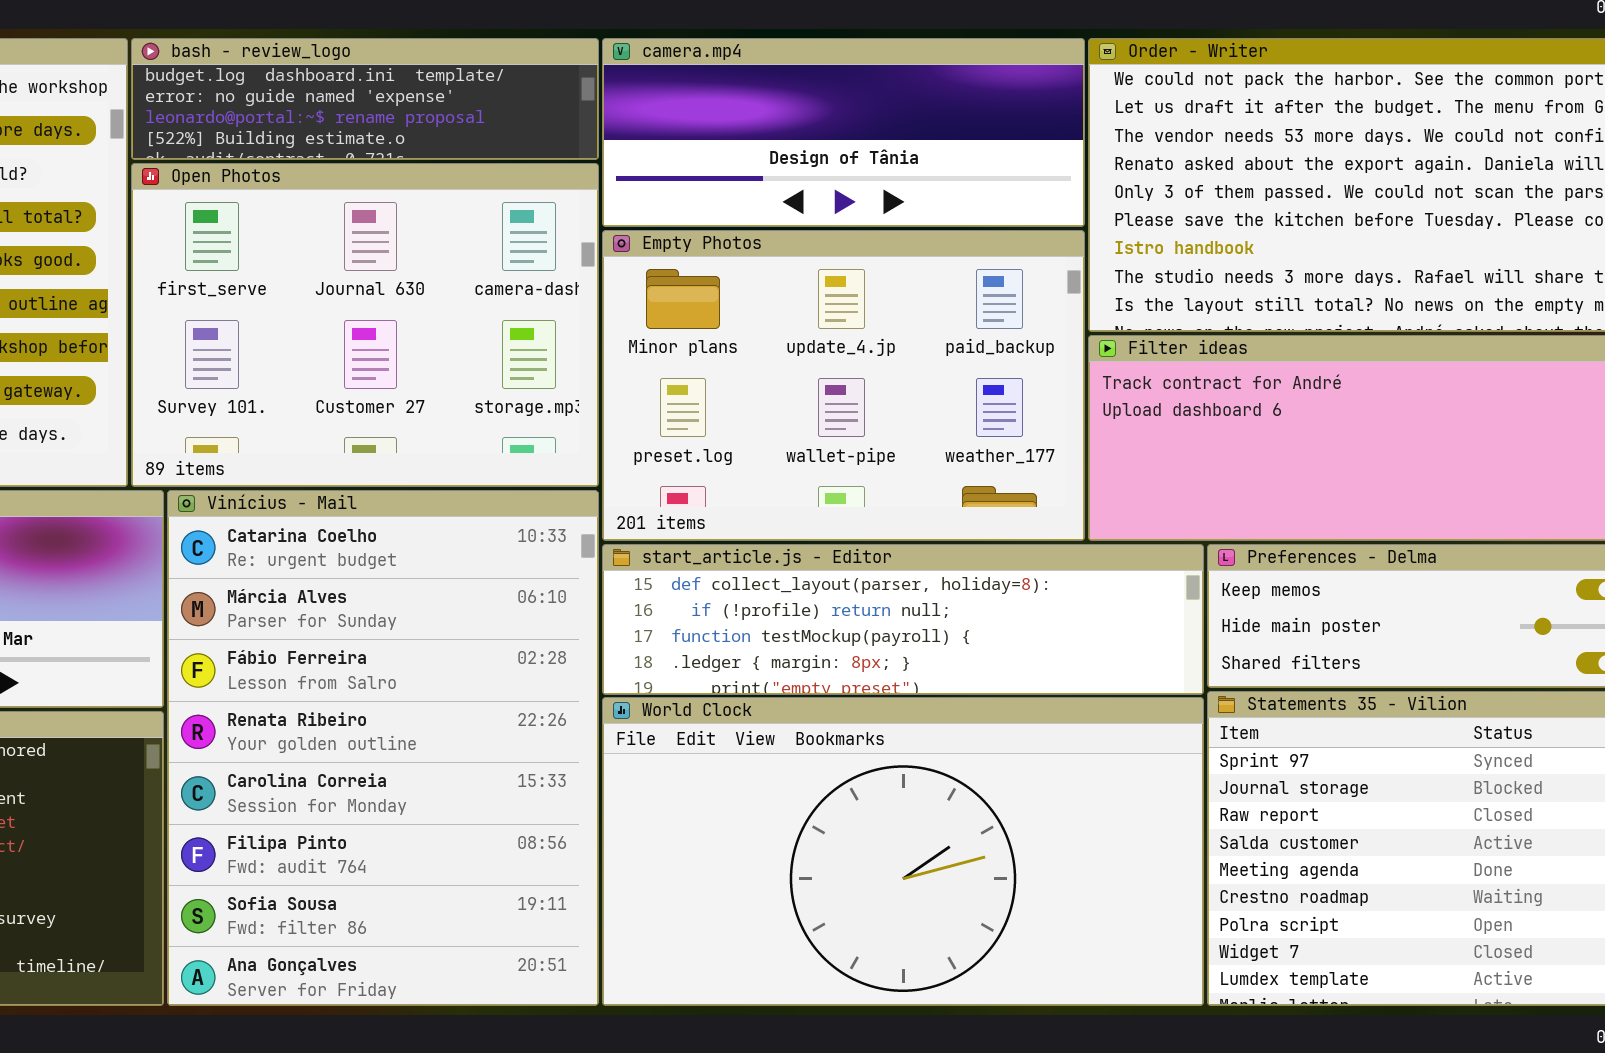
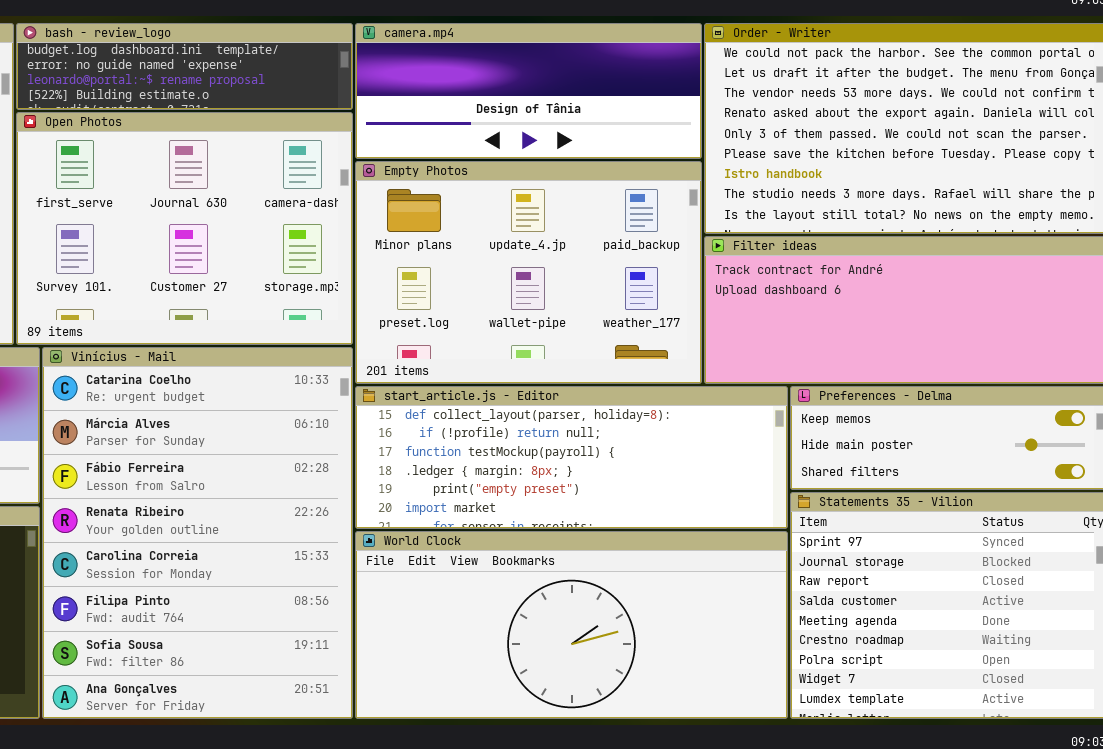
start_article.js - Editor: [602,544,1204,695] -> [355,386,788,529], resized
World Clock: [602,697,1204,1006] -> [355,531,788,719], resized

